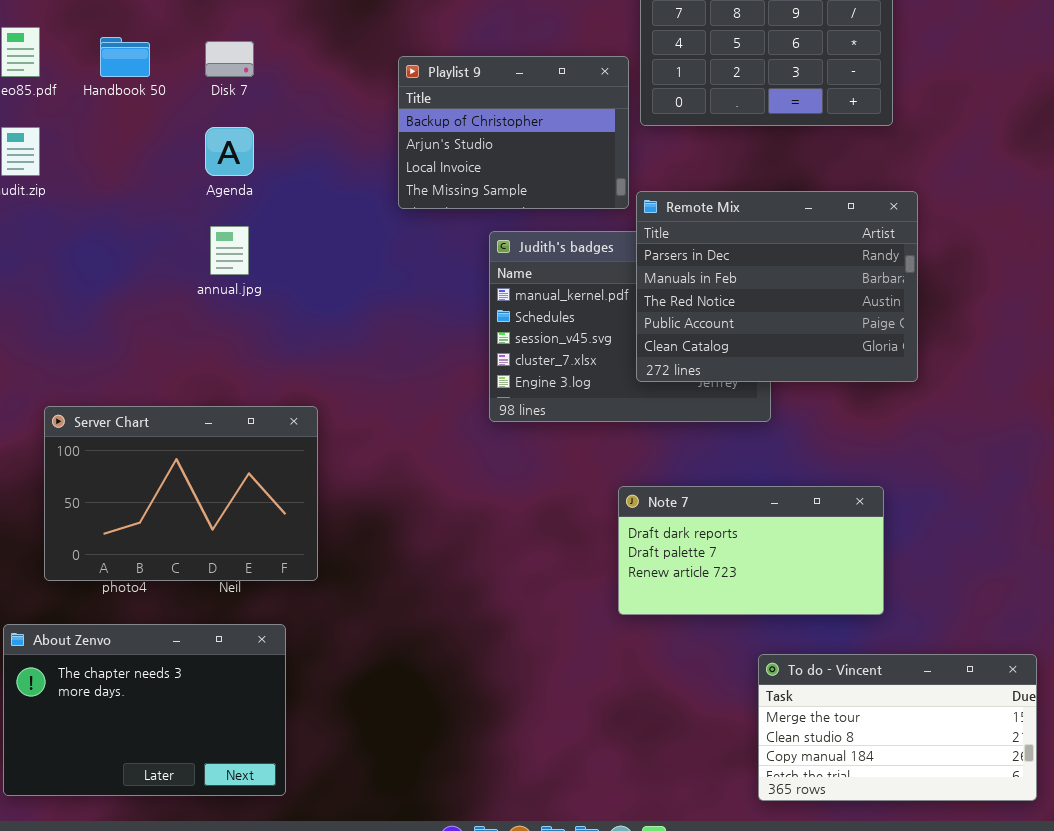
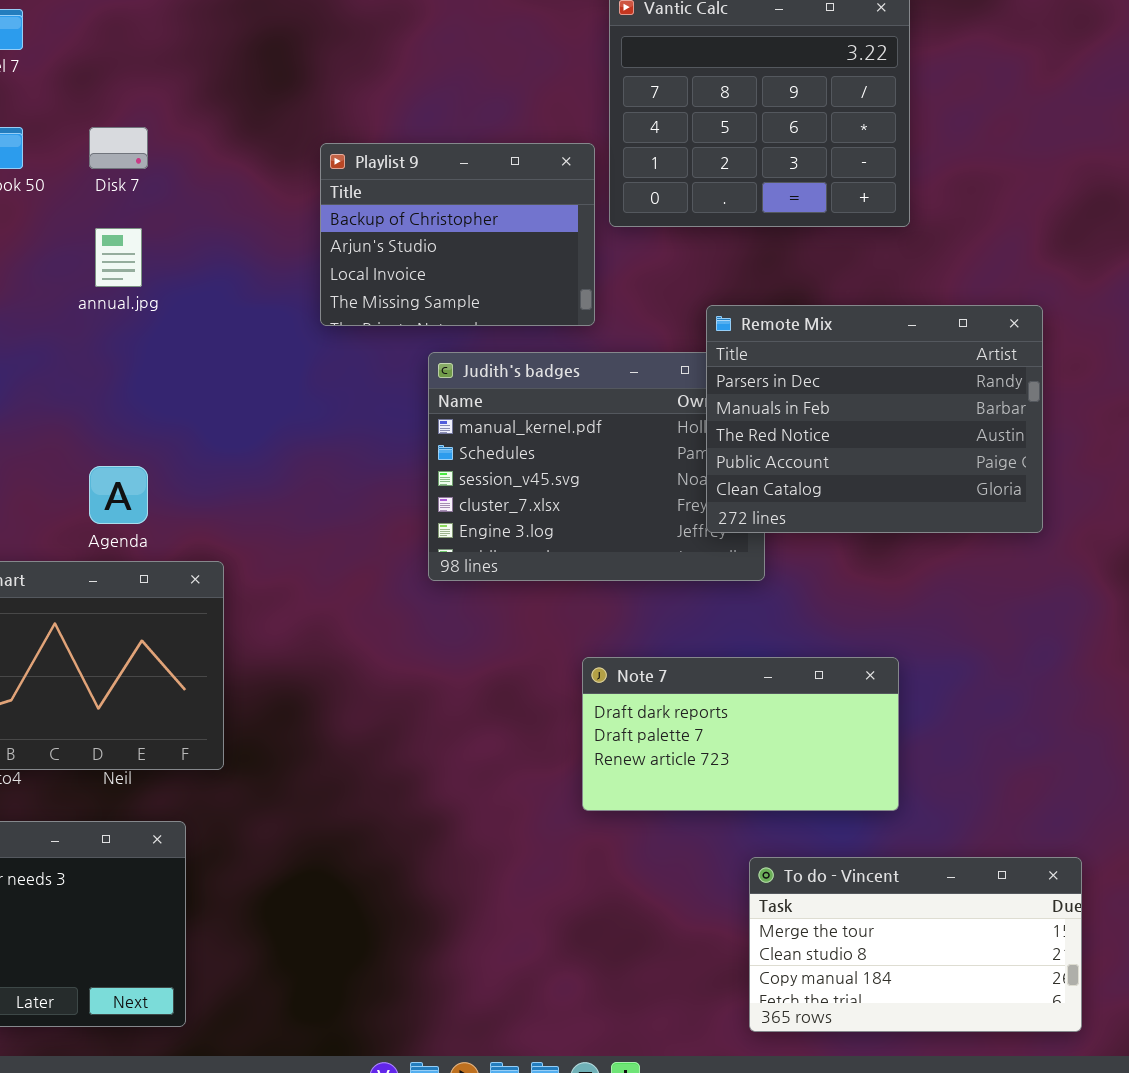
Agenda: [205,127,254,176] -> [89,466,148,524], moved
Remote Mix: [636,191,918,382] -> [706,305,1043,533], moved
annual.jpg: [210,226,249,275] -> [95,228,142,287], moved

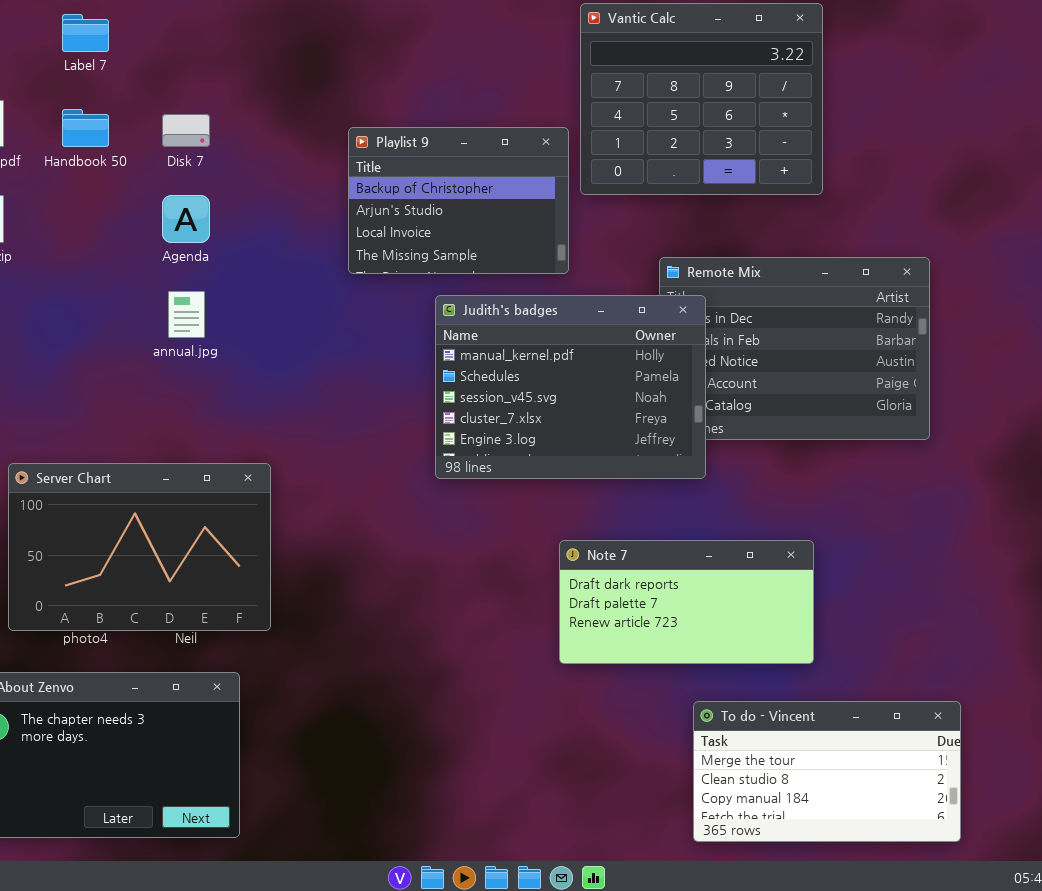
annual.jpg: [95,228,142,287] -> [168,291,205,338], moved
Judith's badges: [428,352,765,581] -> [435,295,706,479], raised
Agenda: [89,466,148,524] -> [162,195,210,243], moved

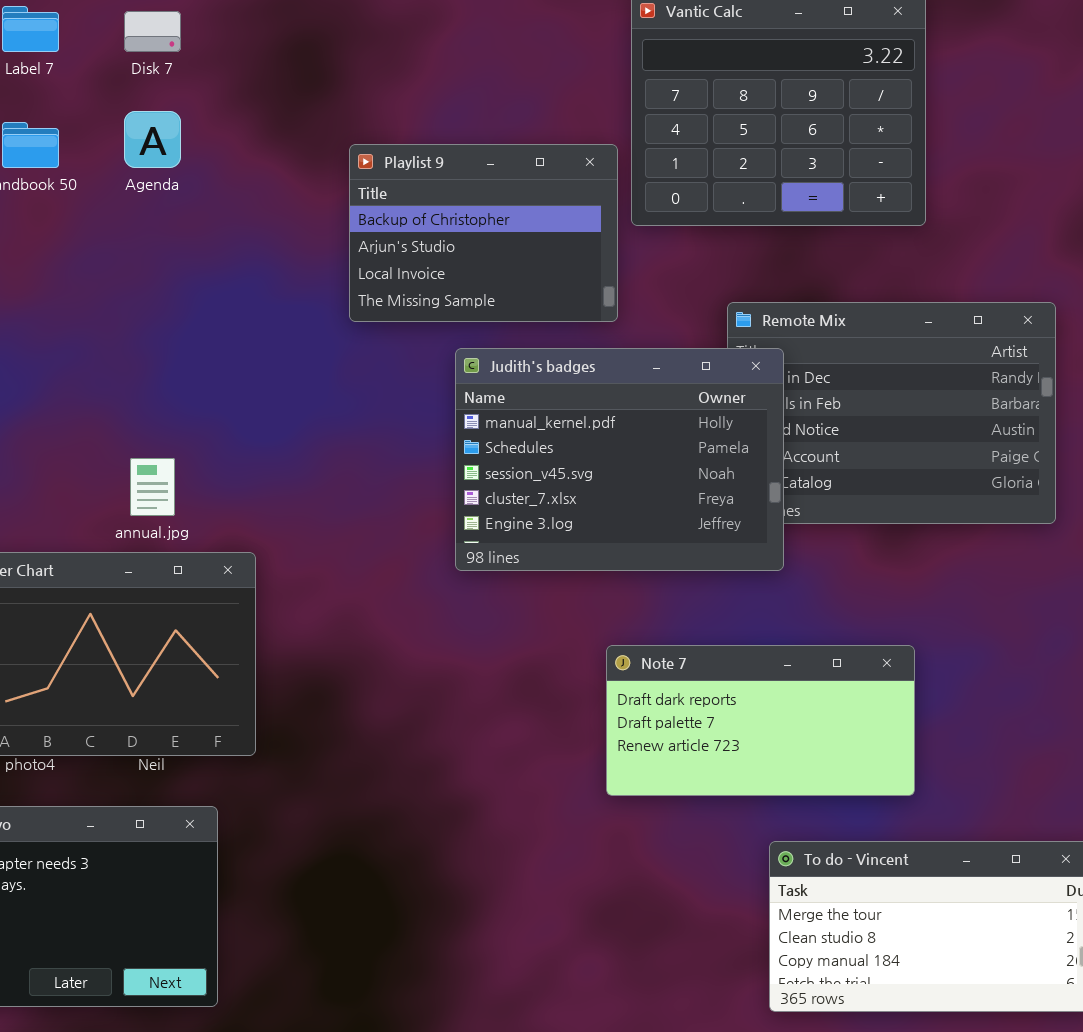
Disk 7: [162,114,210,147] -> [124,11,181,52], moved
Agenda: [162,195,210,243] -> [124,111,181,168], moved
annual.jpg: [168,291,205,338] -> [130,458,175,516], moved

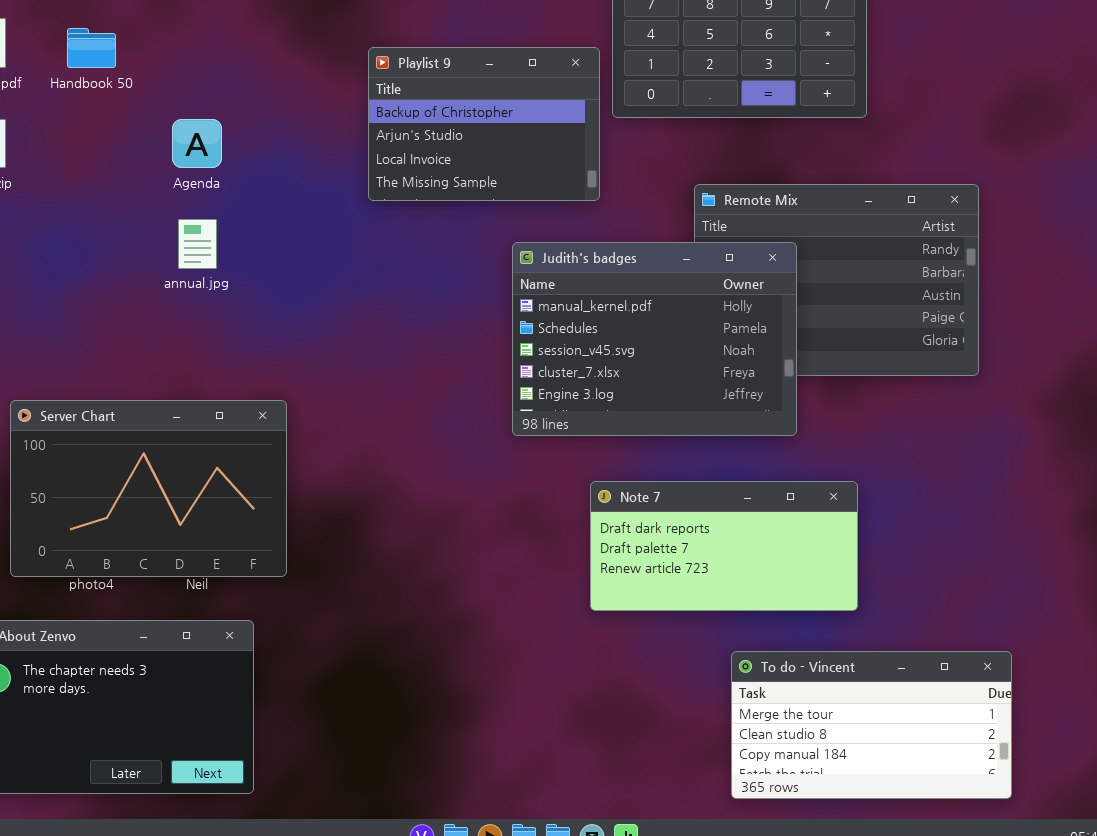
Agenda: [124,111,181,168] -> [172,119,222,168], moved
Judith's badges: [455,348,784,571] -> [512,242,797,436], moved
annual.jpg: [130,458,175,516] -> [178,219,217,269], moved

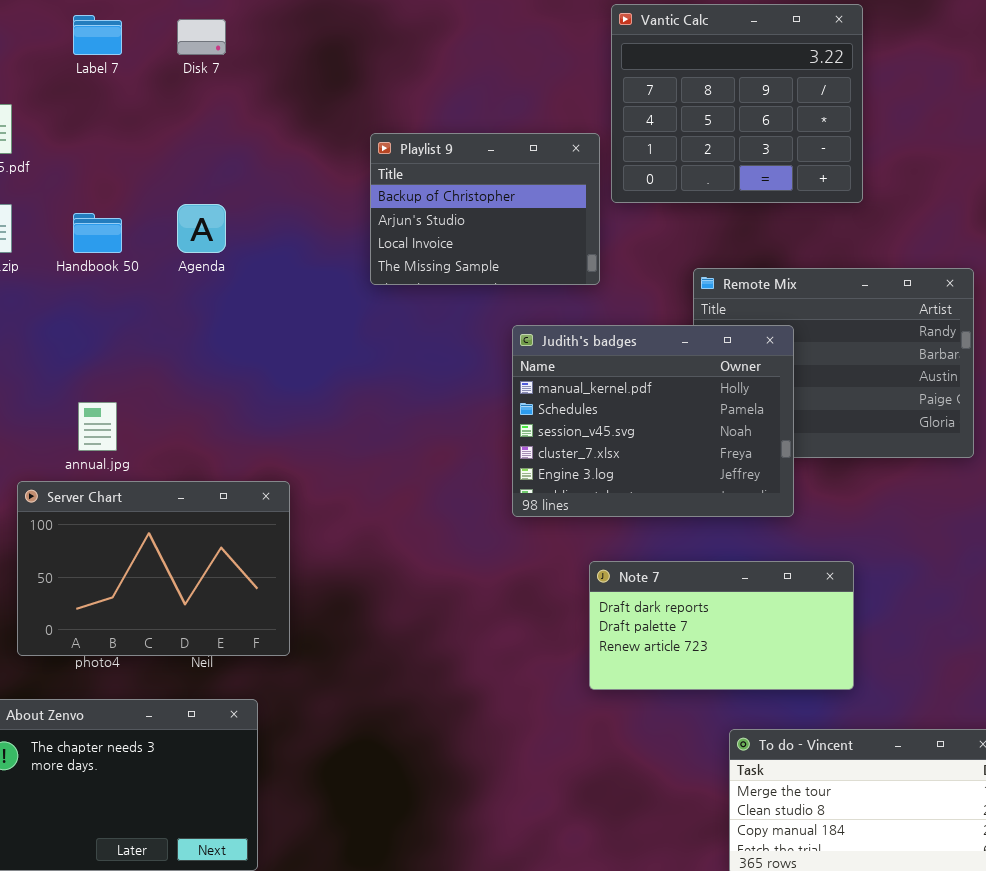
Handbook 50: [67,28,116,68] -> [73,213,122,253], moved
annual.jpg: [178,219,217,269] -> [78,402,117,451], moved

